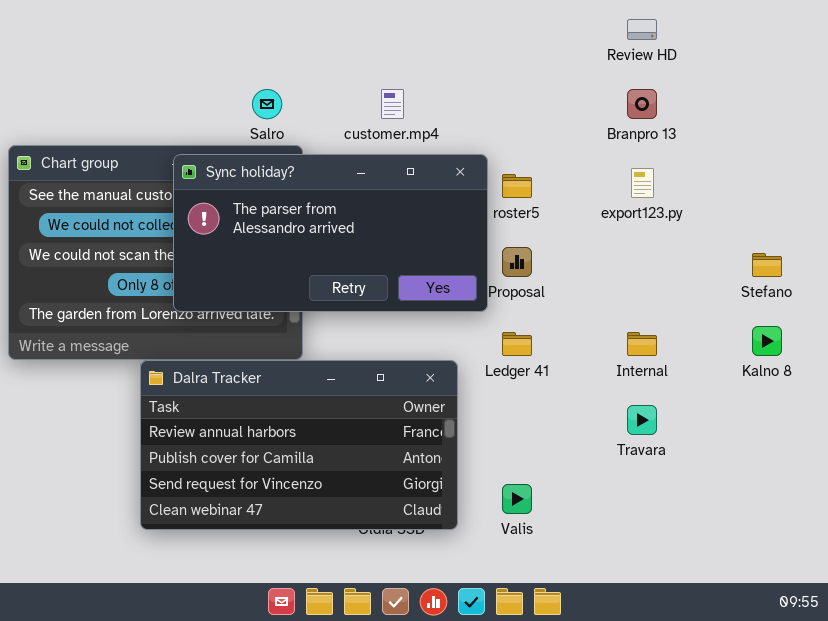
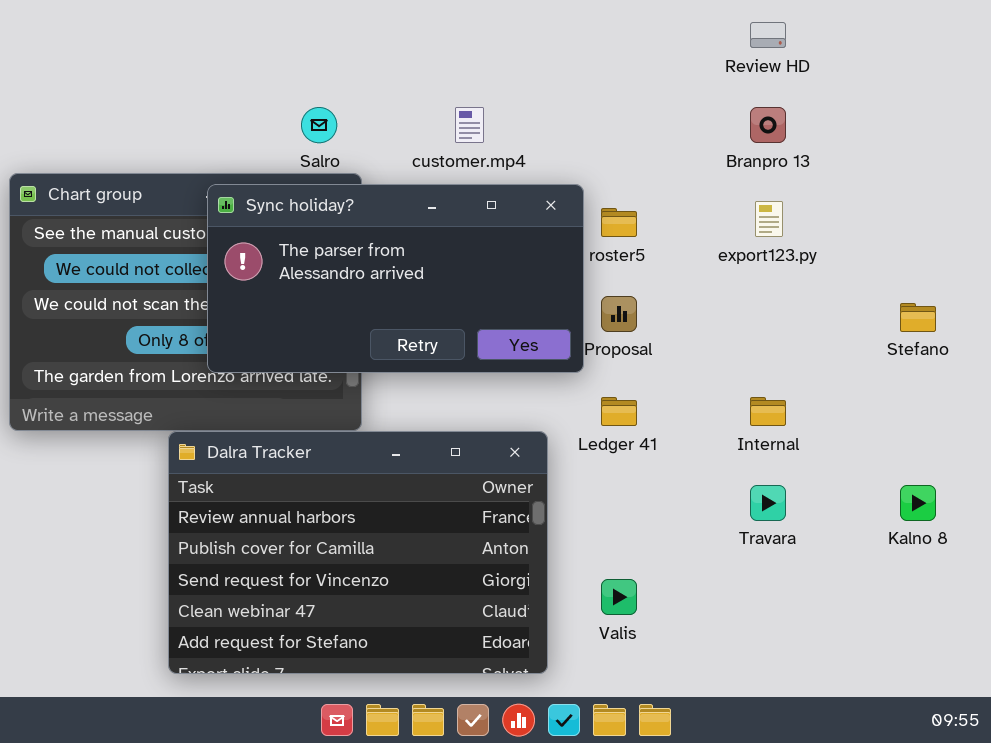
Kalno 8: [752,326,782,356] -> [900,485,936,521], moved
Dalra Tracker: [140,360,458,530] -> [168,431,548,674], resized

